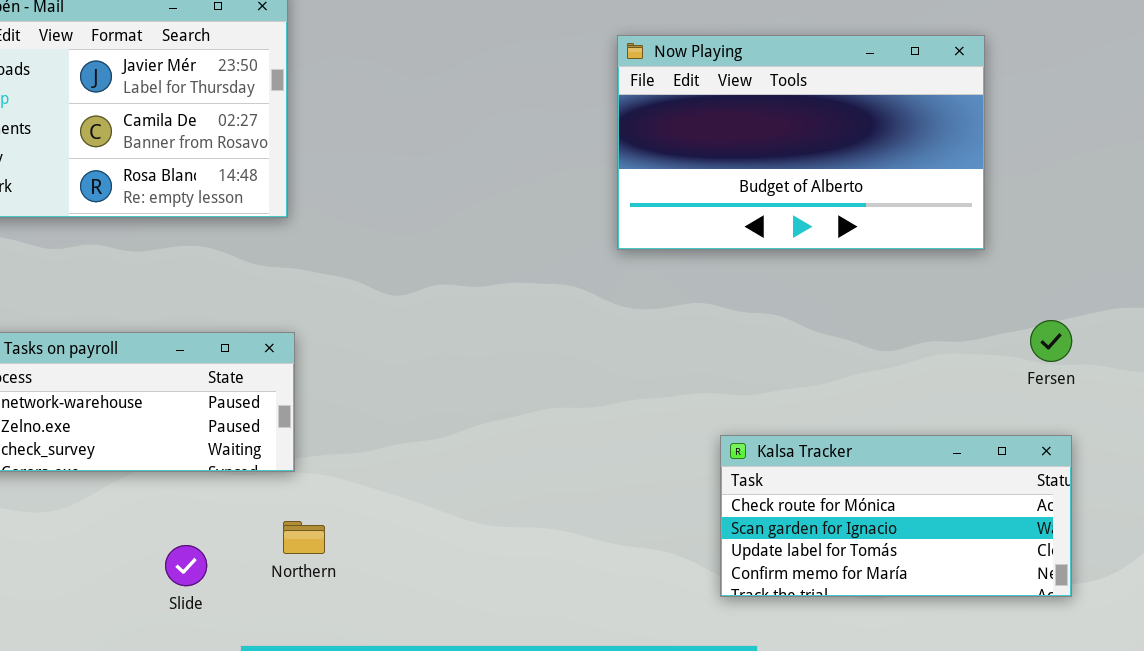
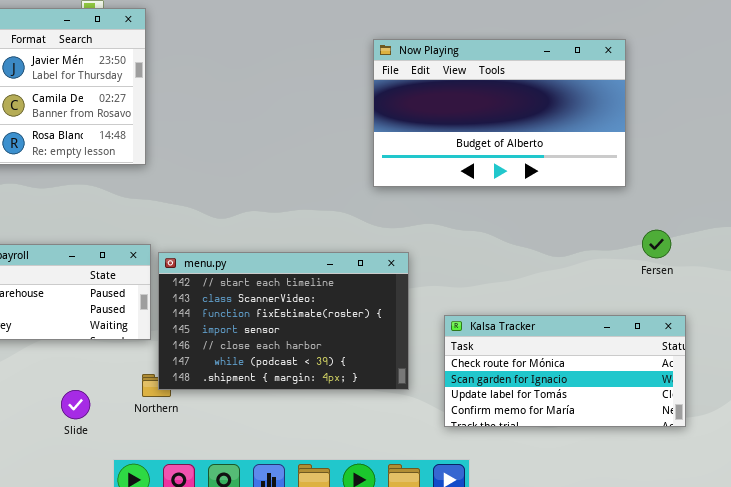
Fersen: [1030,320,1072,362] -> [642,230,671,258], moved
menu.py: none -> [158,252,409,390], opened

